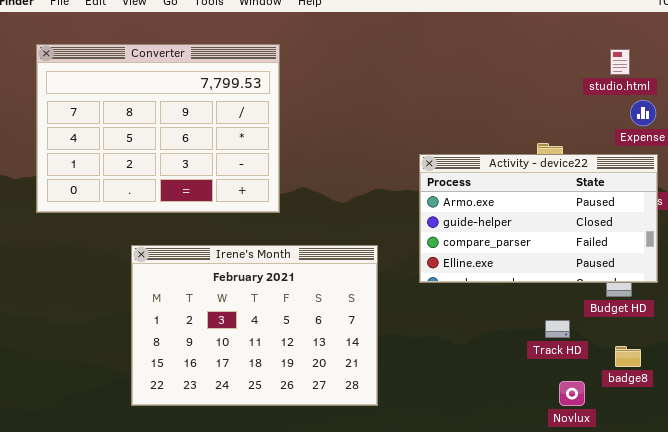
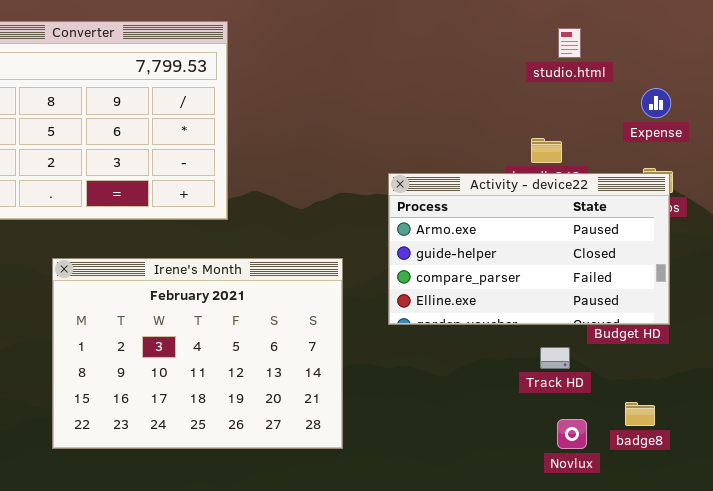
studio.html: [610,49,630,75] -> [558,28,581,58], moved
Activity - device22: [419,154,658,283] -> [388,173,670,325], moved
badge8: [615,346,641,367] -> [625,402,655,426], moved

